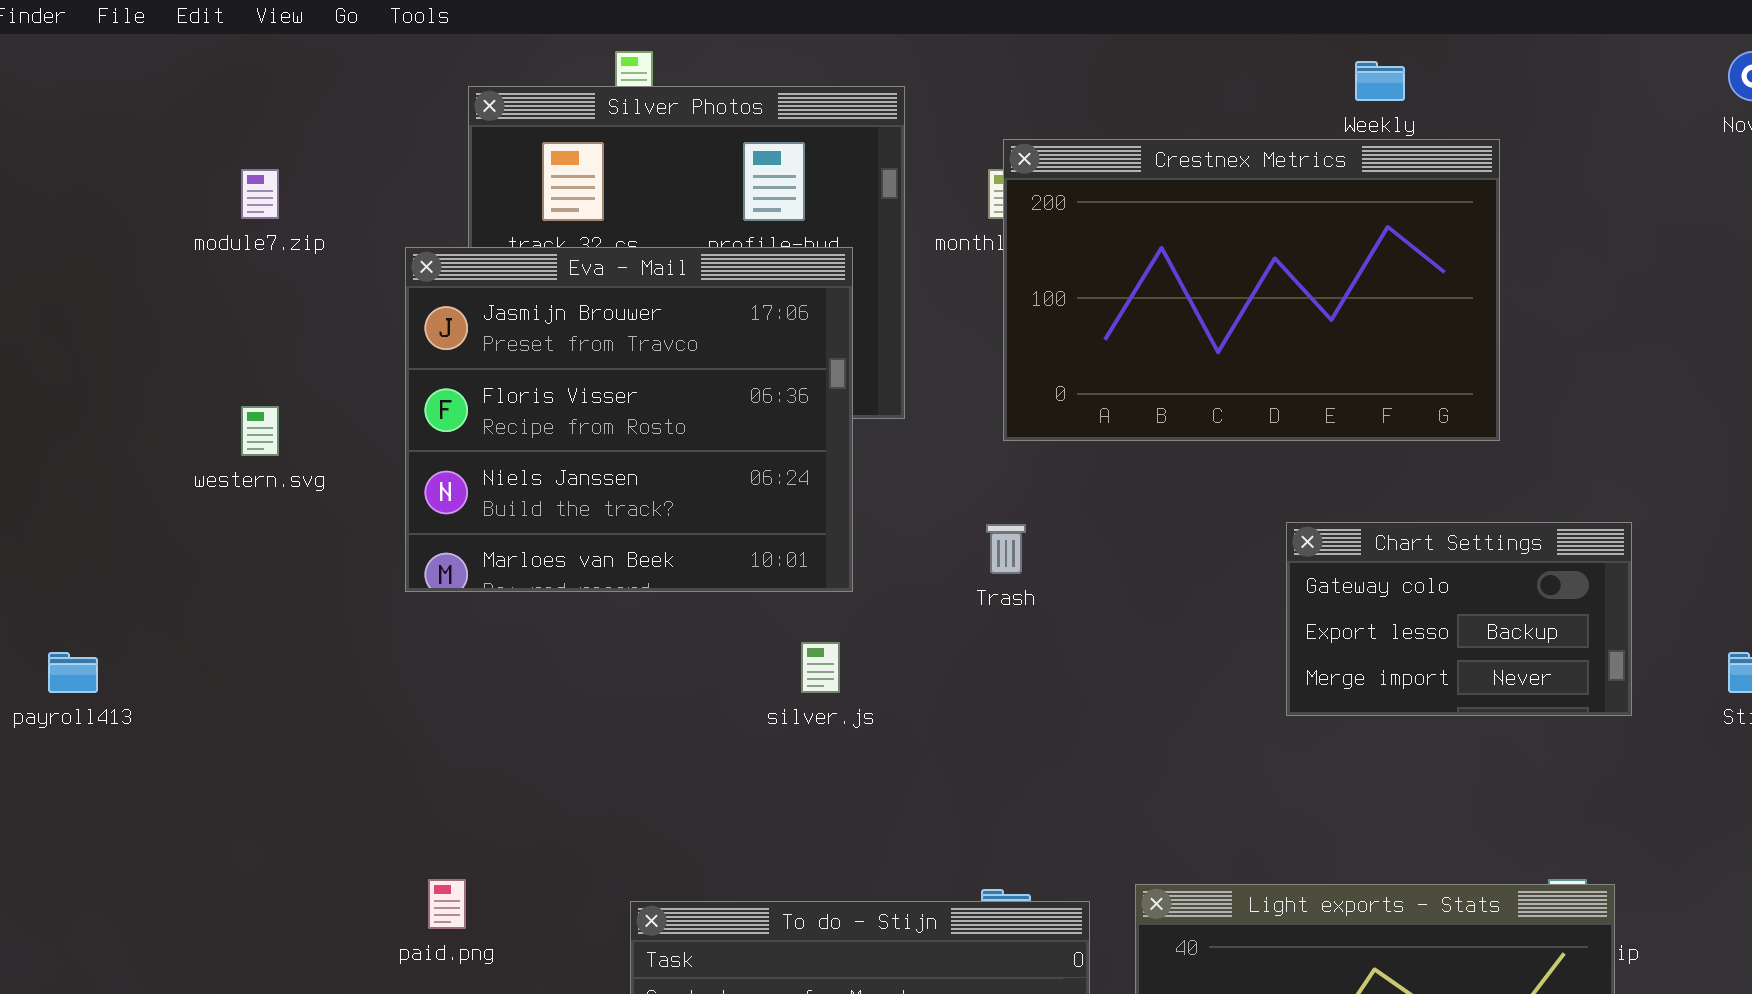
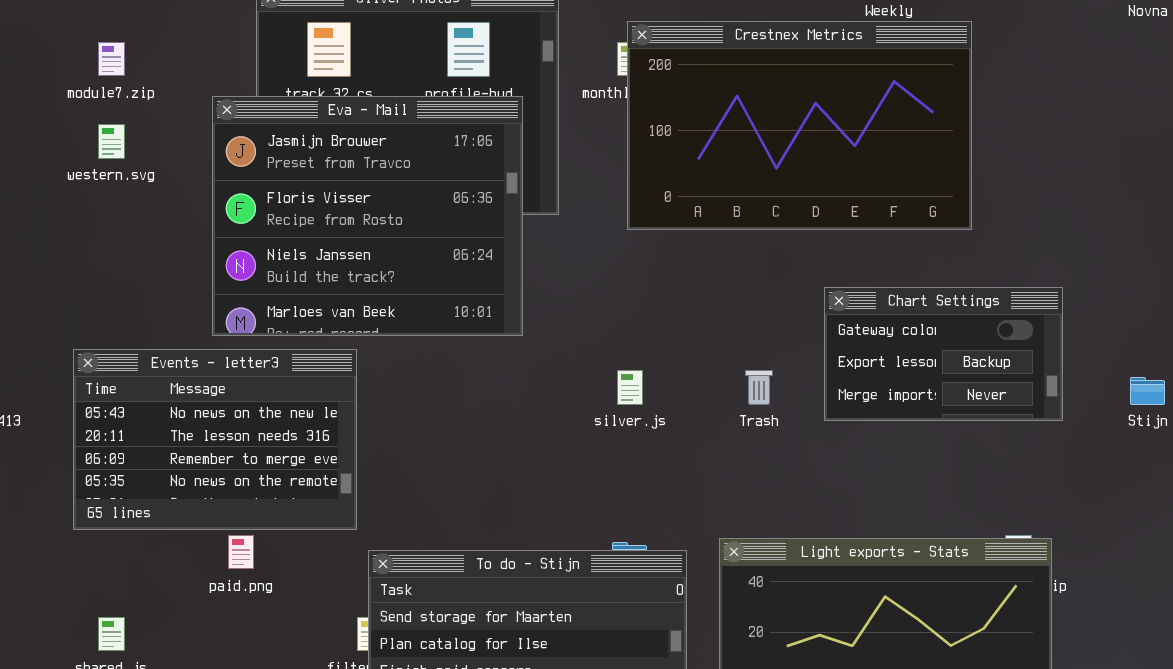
western.svg: [241,406,279,456] -> [98,124,125,159], moved
Trash: [986,524,1026,574] -> [745,370,773,405], moved
Events - letter3: none -> [73,349,357,530], opened
silver.js: [801,642,840,693] -> [617,370,643,405], moved

